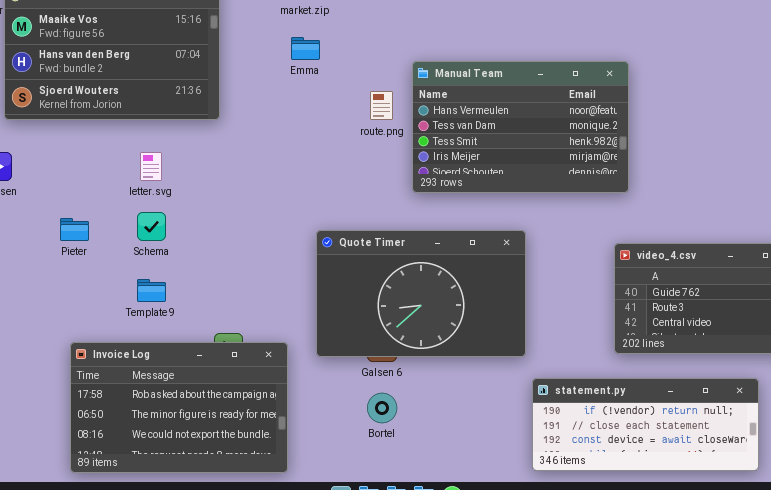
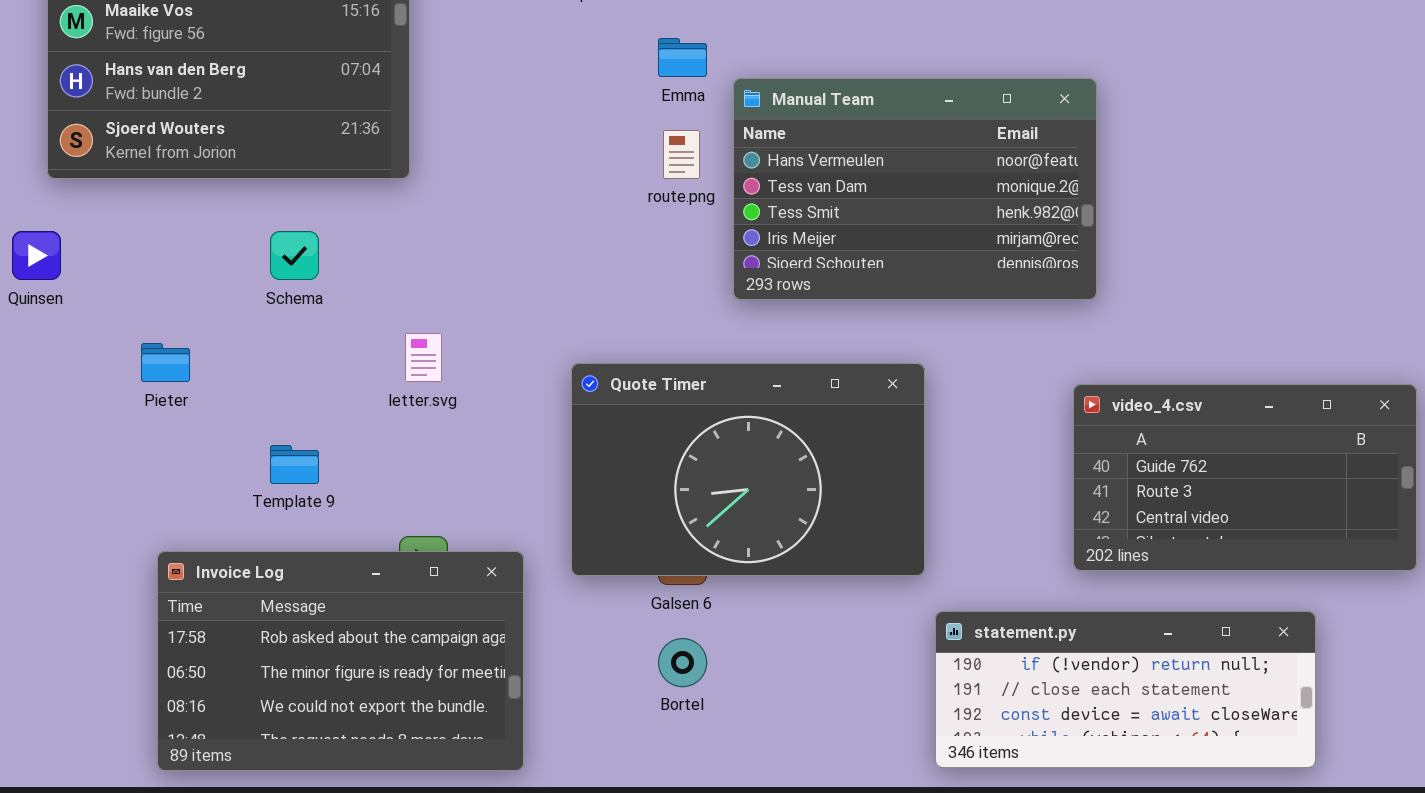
Emma: [291,37,320,60] -> [658,38,707,77], moved
letter.svg: [140,152,162,181] -> [405,333,442,382], moved
Schema: [137,212,166,241] -> [270,231,319,280], moved

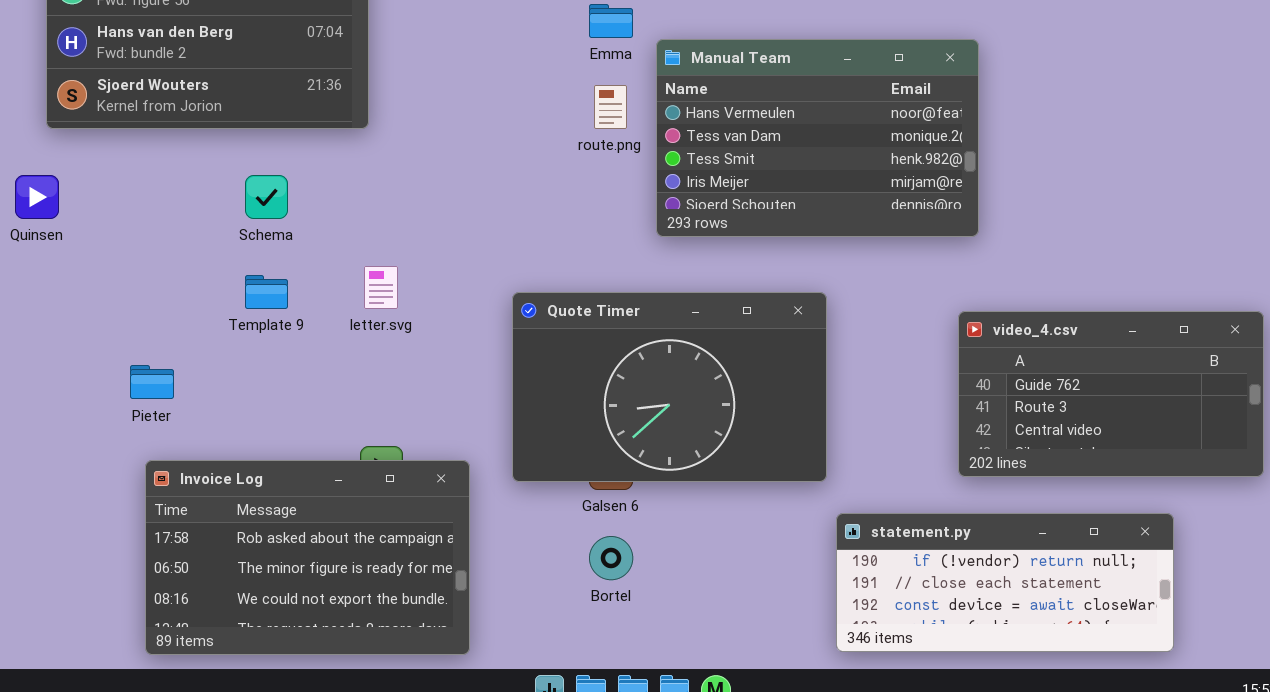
Pieter: [141,343,190,382] -> [130,365,174,399], moved
Template 9: [270,445,319,484] -> [245,275,288,309], moved

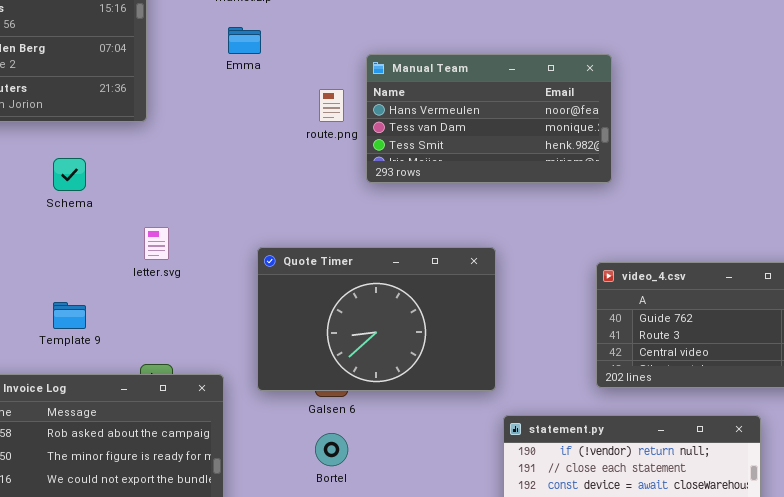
Emma: [589,4,633,38] -> [228,27,261,54], moved
Manual Team: [656,39,979,237] -> [366,54,612,183], resized
Template 9: [245,275,288,309] -> [53,302,86,329], moved

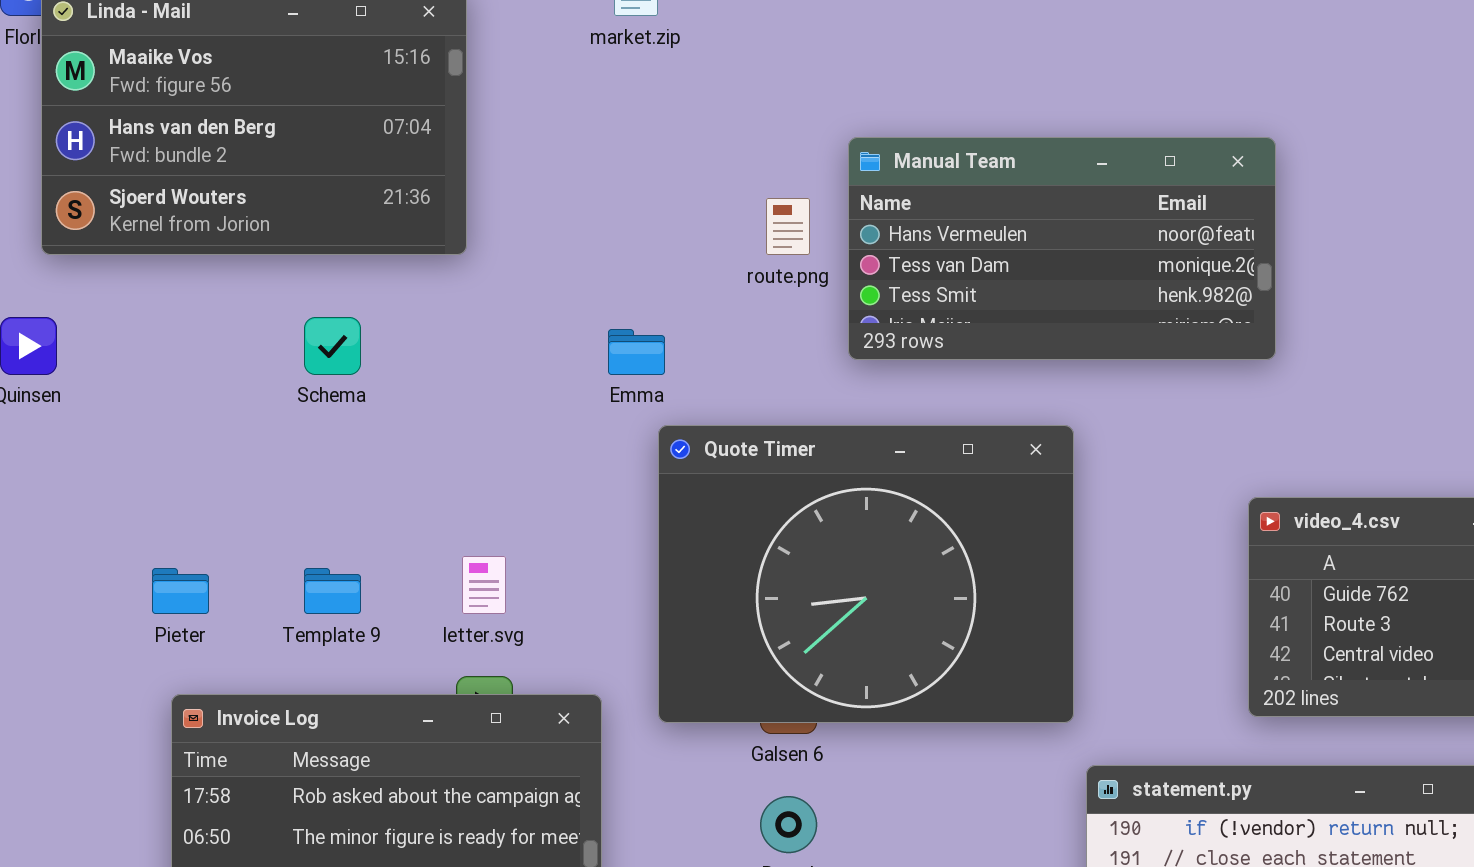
Emma: [228,27,261,54] -> [608,329,665,375], moved
letter.svg: [144,227,169,260] -> [462,556,506,614], moved
Quote Timer: [257,247,496,391] -> [658,425,1074,723], resized

